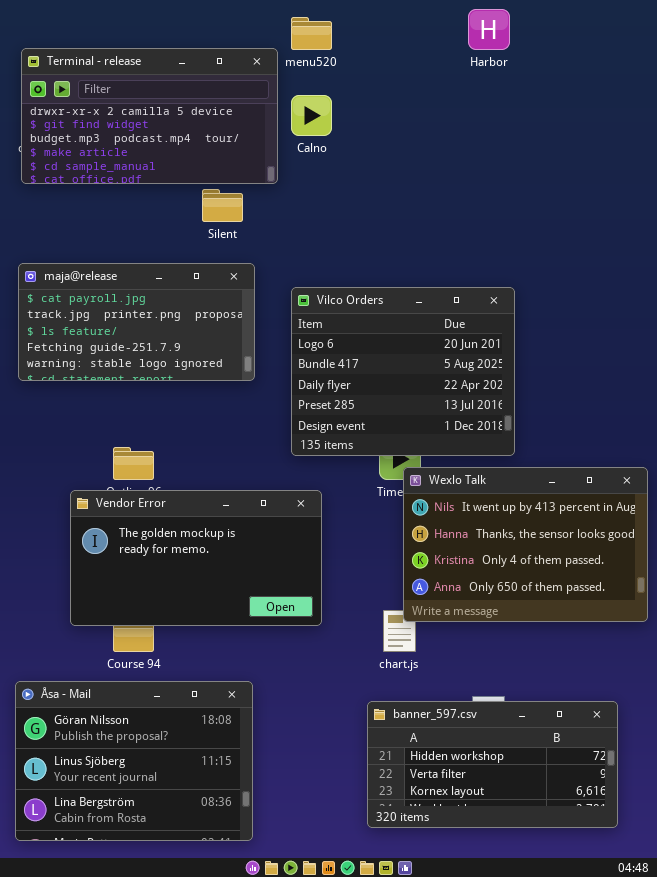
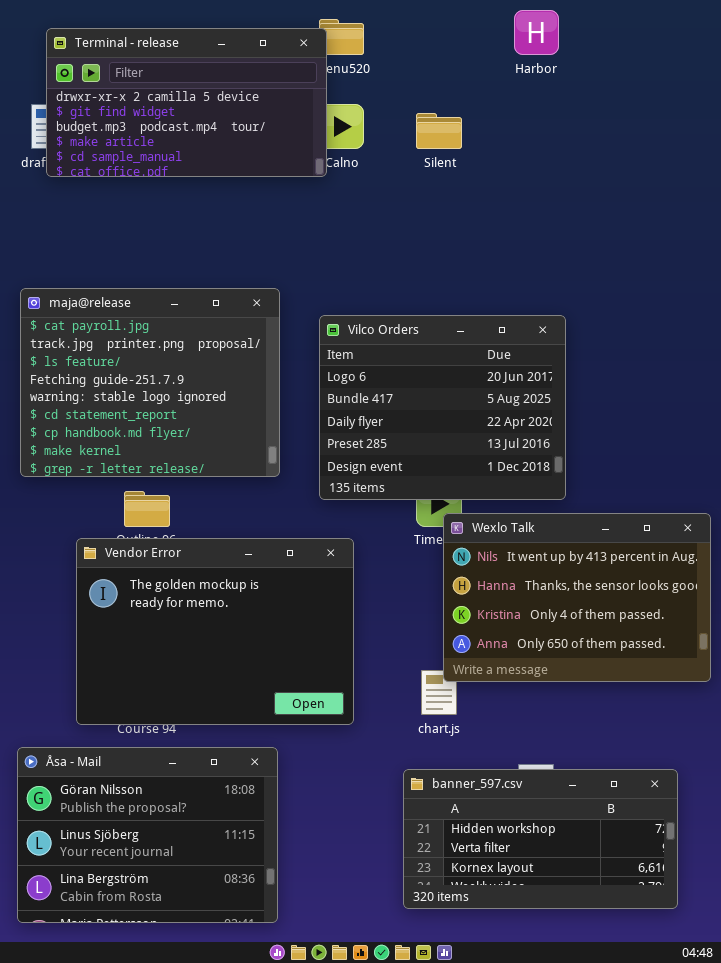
Terminal - release: [21,48,278,184] -> [46,28,327,177], moved
Silent: [202,189,243,222] -> [416,113,462,149], moved
maja@release: [18,263,255,381] -> [20,288,280,477], resized
Vendor Error: [70,490,322,626] -> [76,538,354,725], resized

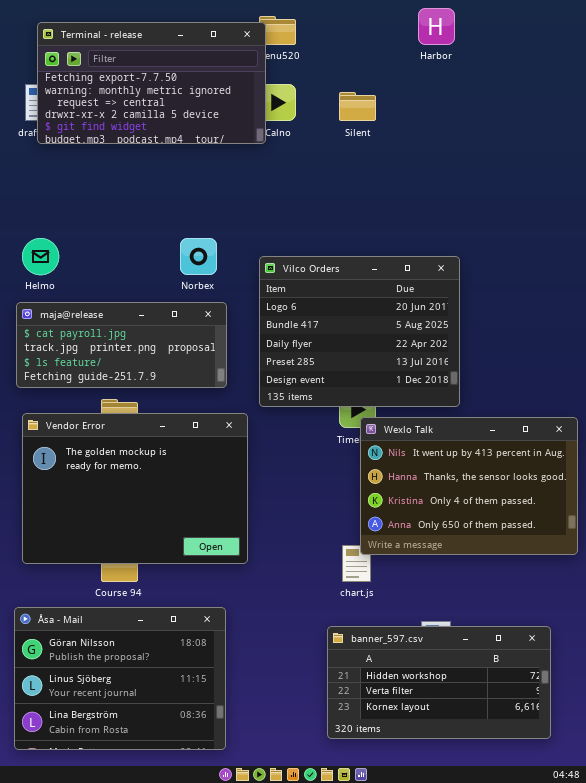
Terminal - release: [46,28,327,177] -> [37,22,266,144], scrolled up 3 rows
maja@release: [20,288,280,477] -> [16,302,227,388], resized
Vendor Error: [76,538,354,725] -> [22,413,248,564], moved

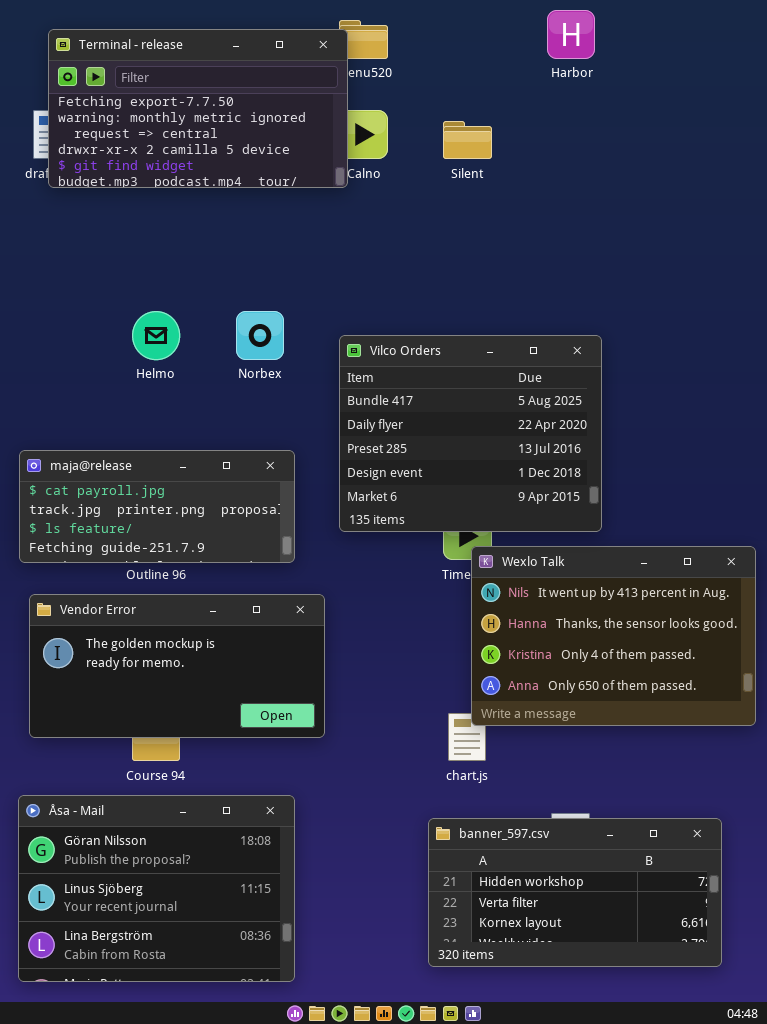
Helmo: [22,238,59,275] -> [132,311,180,360], moved
Vilco Orders: [259,256,460,407] -> [339,335,602,532], scrolled down 1 row
maja@release: [16,302,227,388] -> [19,450,295,563], moved
Vendor Error: [22,413,248,564] -> [29,594,325,738], resized

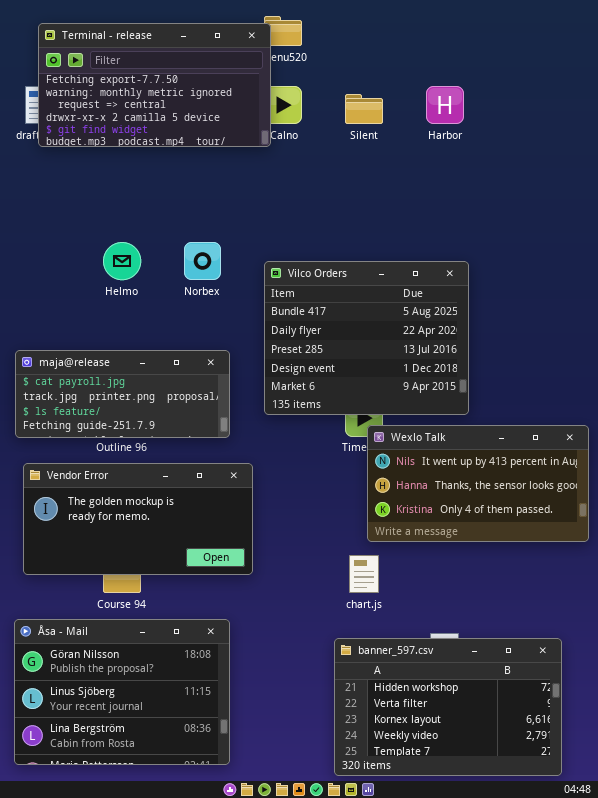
Harbor: [547,10,595,59] -> [426,86,464,124], moved
Wexlo Talk: [471,546,756,726] -> [367,425,589,542], resized
banner_597.csv: [428,818,722,967] -> [334,638,562,776], resized

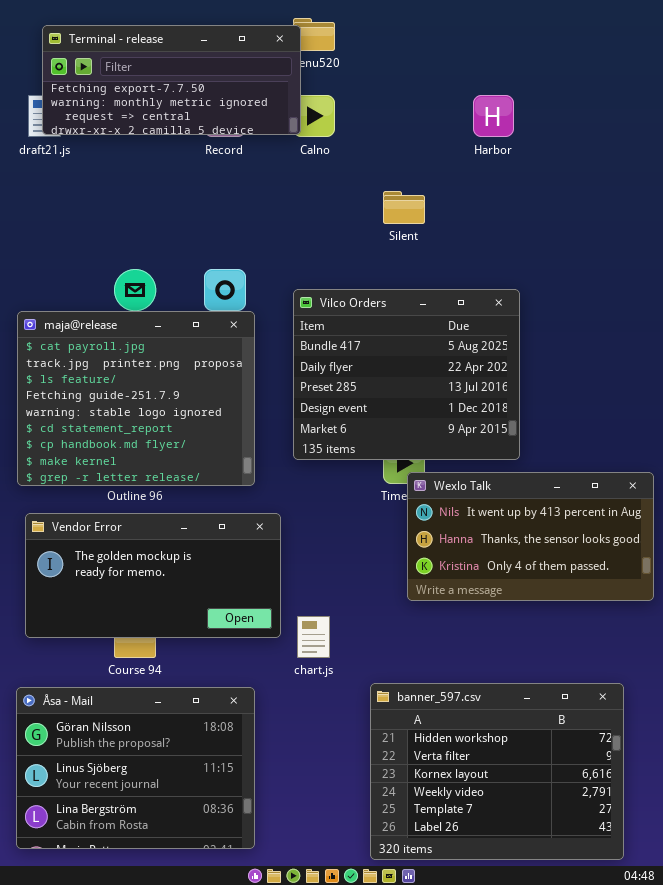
Terminal - release: [38,23,271,147] -> [42,25,301,135], resized
Silent: [345,94,383,124] -> [383,191,425,224], moved
maja@release: [15,350,230,438] -> [17,311,255,486], resized
chart.js: [349,555,379,593] -> [297,616,330,658], moved
banner_597.csv: [334,638,562,776] -> [370,683,624,860], resized

